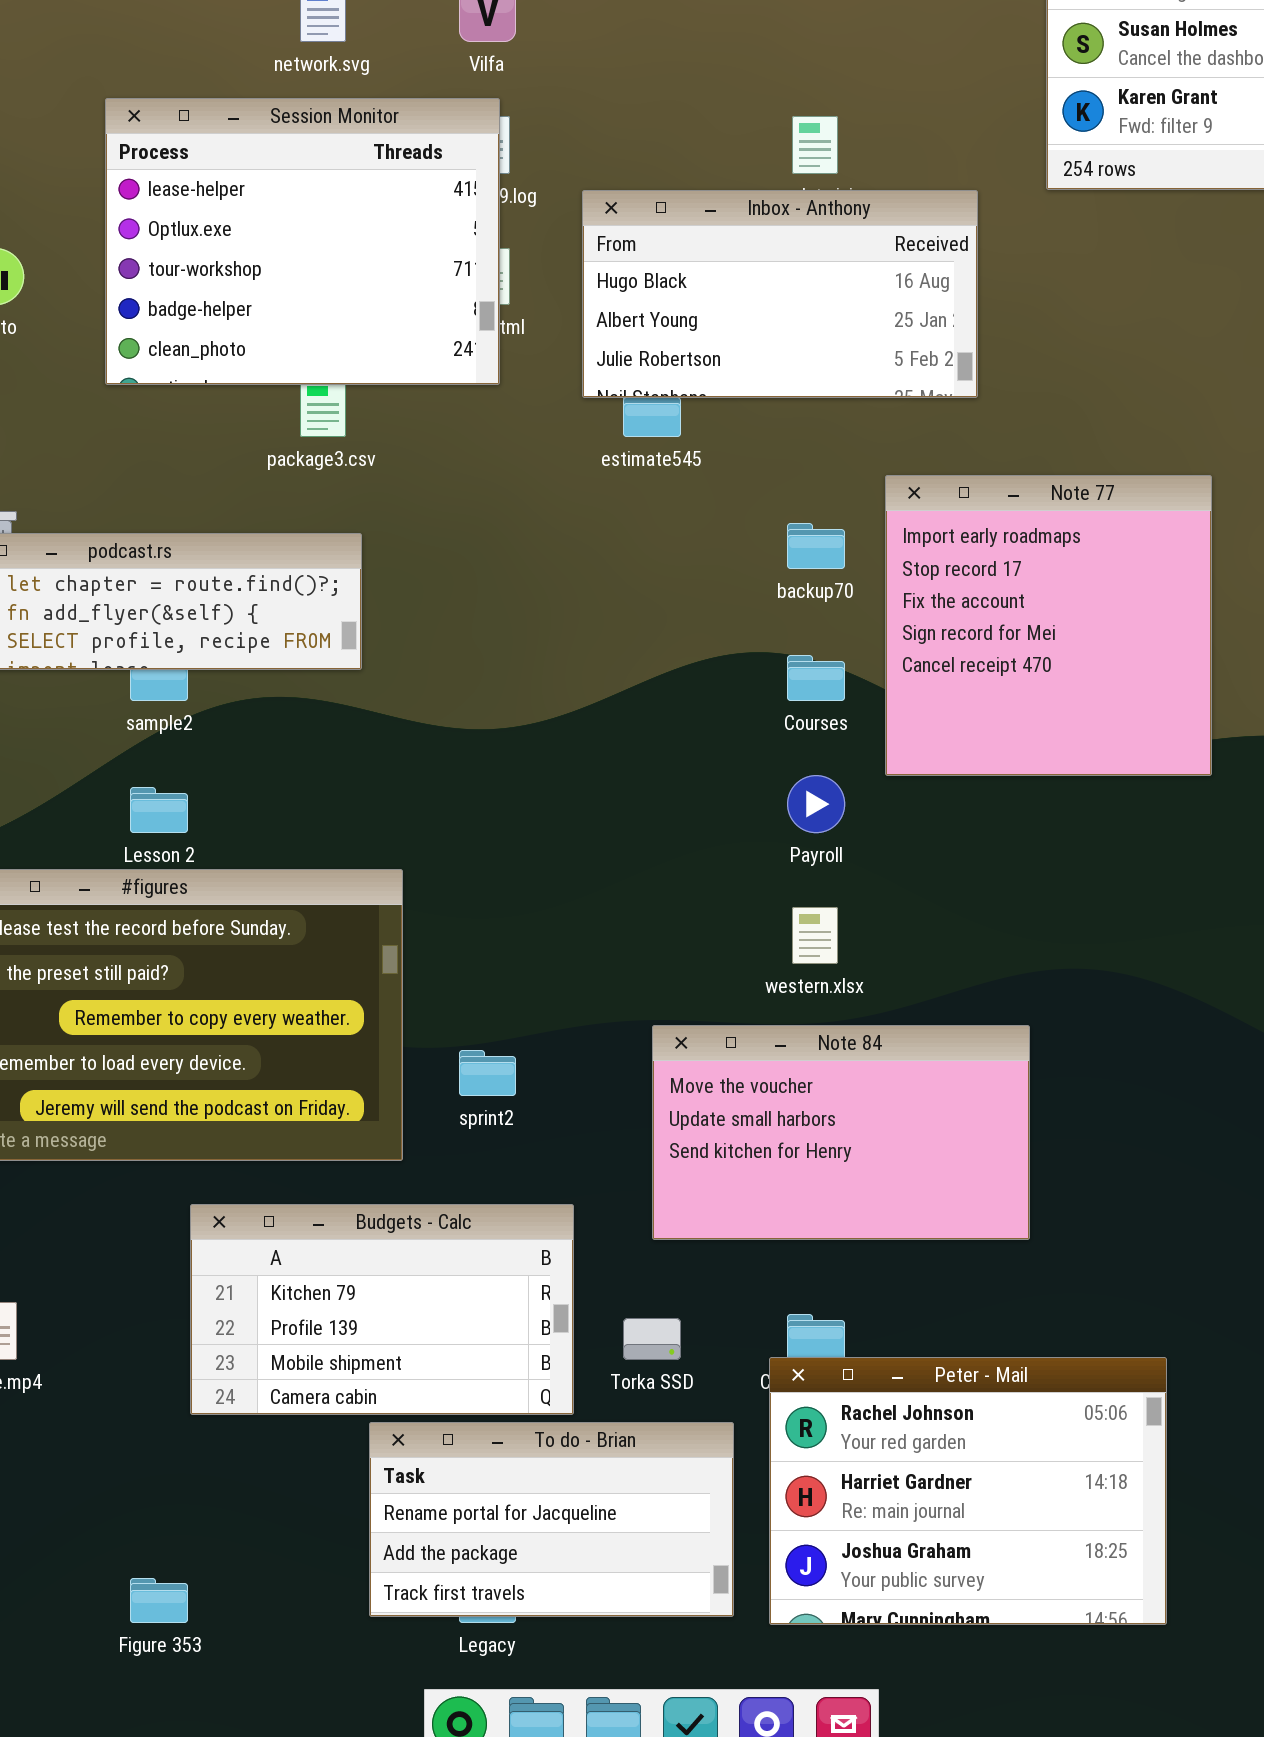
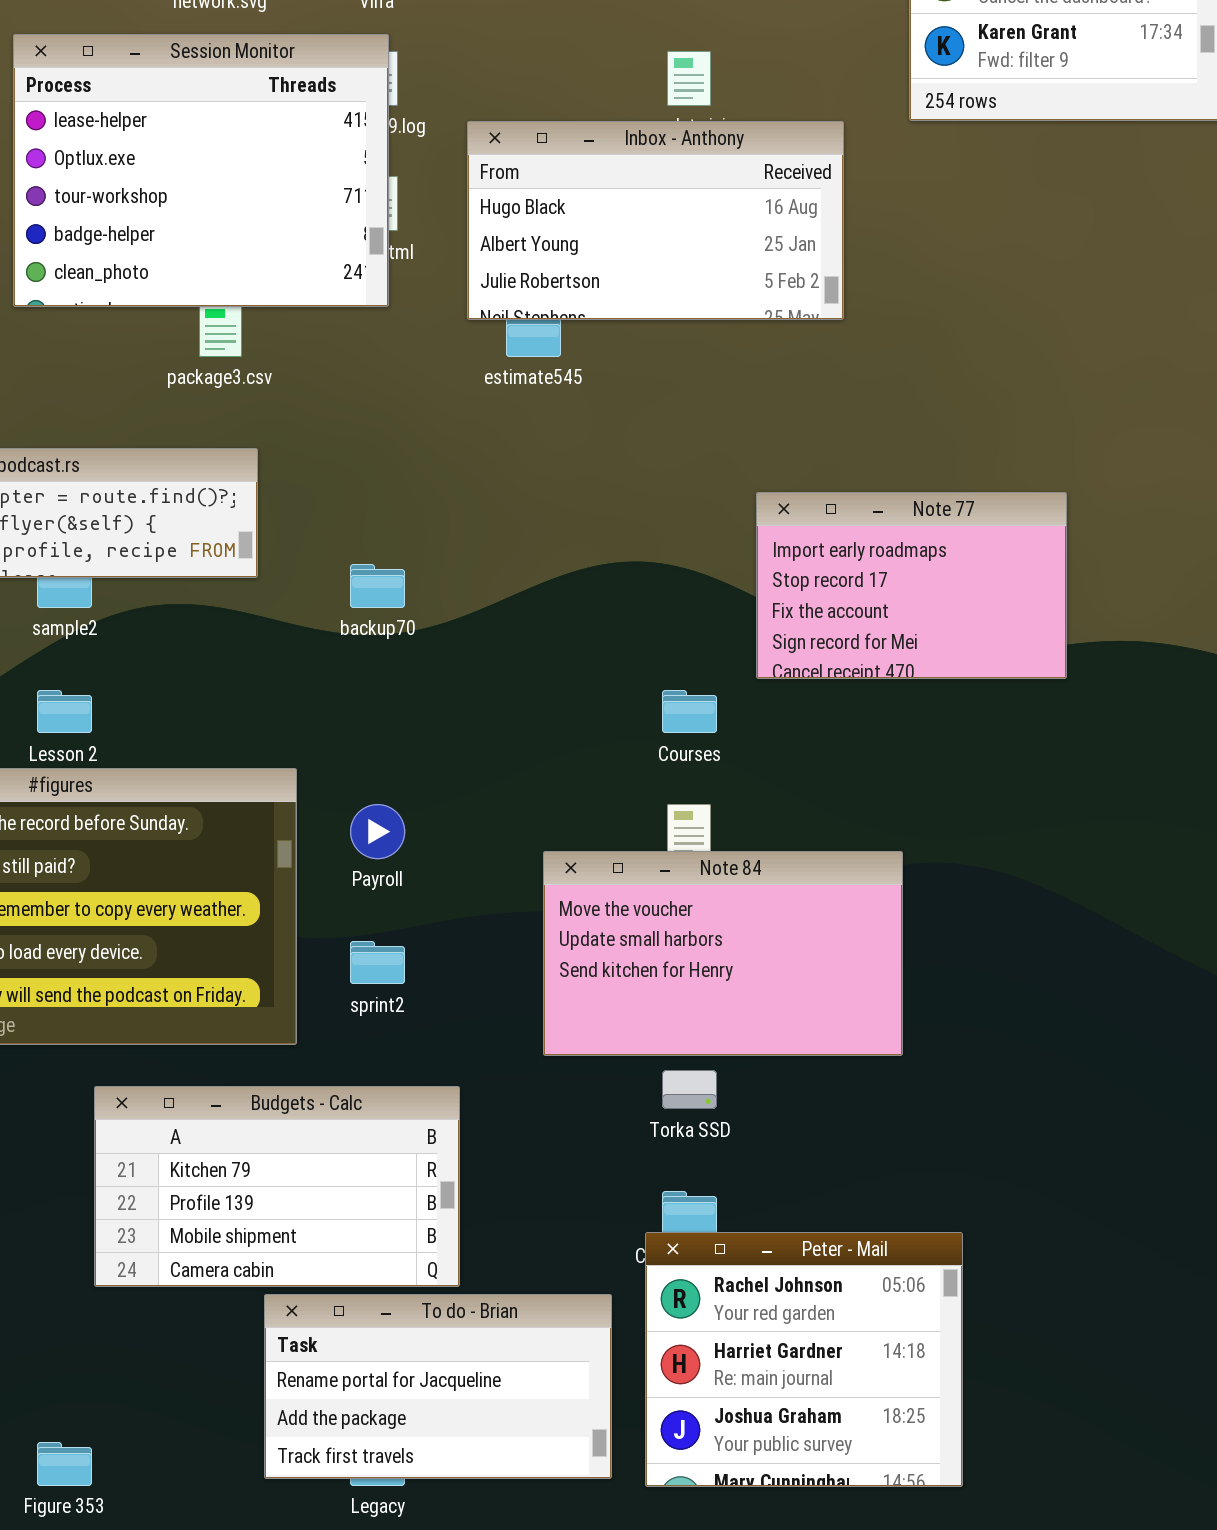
Note 77: [885,475,1212,776] -> [756,492,1067,679], resized
backup70: [787,523,845,569] -> [350,564,405,608], moved
Courses: [787,655,845,701] -> [662,690,717,733], moved
Payroll: [787,775,845,833] -> [350,804,405,859], moved
Note 84: [652,1025,1030,1240] -> [543,851,903,1056], moved
Torka SSD: [623,1318,681,1360] -> [662,1070,717,1109], moved
Peter - Mail: [769,1357,1167,1625] -> [645,1232,963,1487], resized

